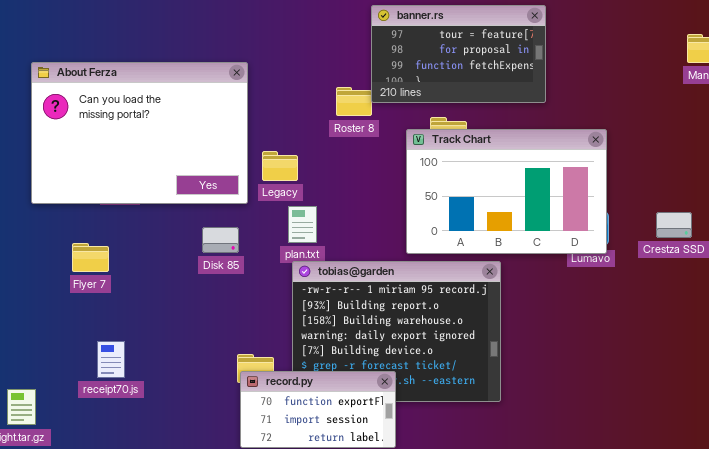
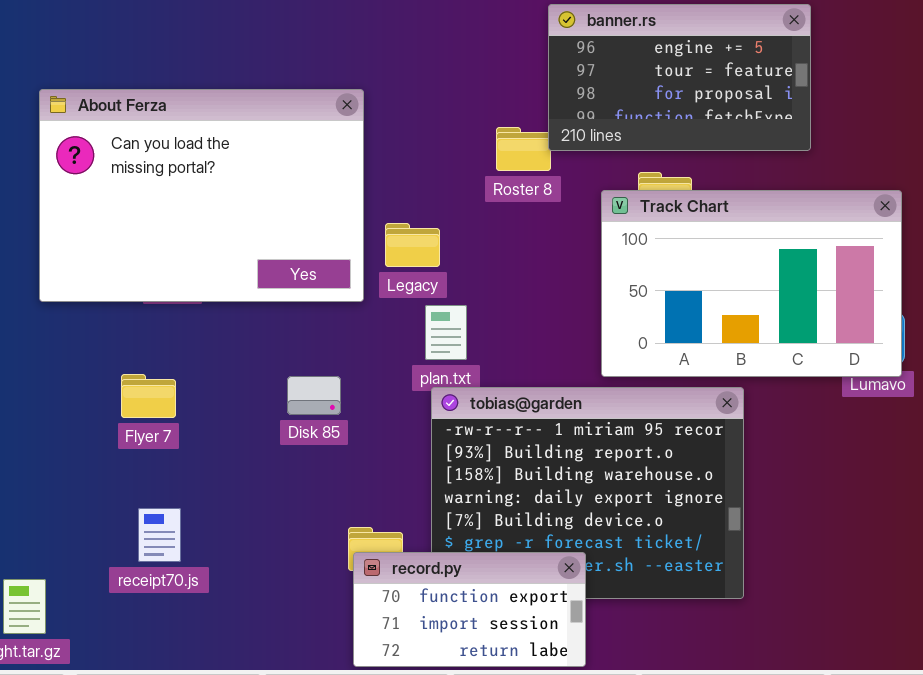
banner.rs: [371,5,546,103] -> [548,4,811,151], scrolled up 1 row
Disk 85: [202,227,239,253] -> [287,376,341,415], moved
Flyer 7: [72,243,109,272] -> [121,374,176,418], moved

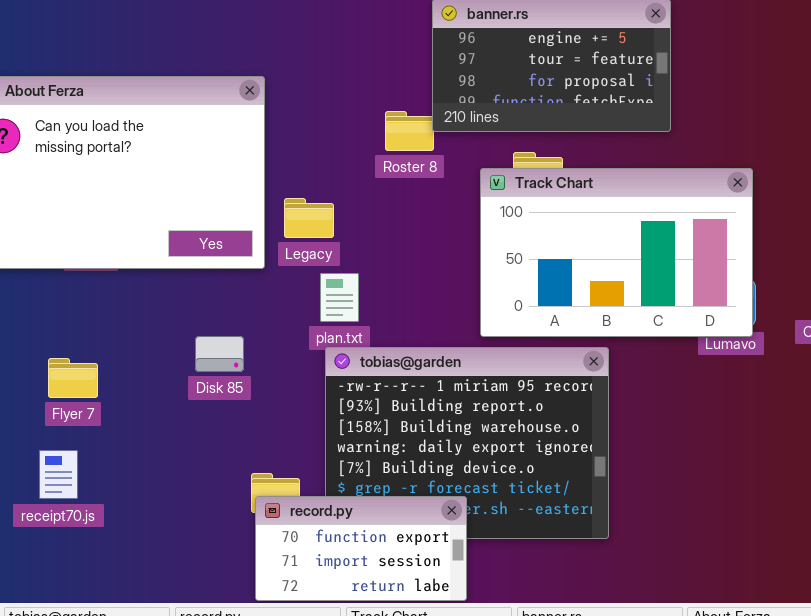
Flyer 7: [121,374,176,418] -> [48,358,98,398], moved
receipt70.js: [138,508,181,562] -> [39,450,78,499], moved

